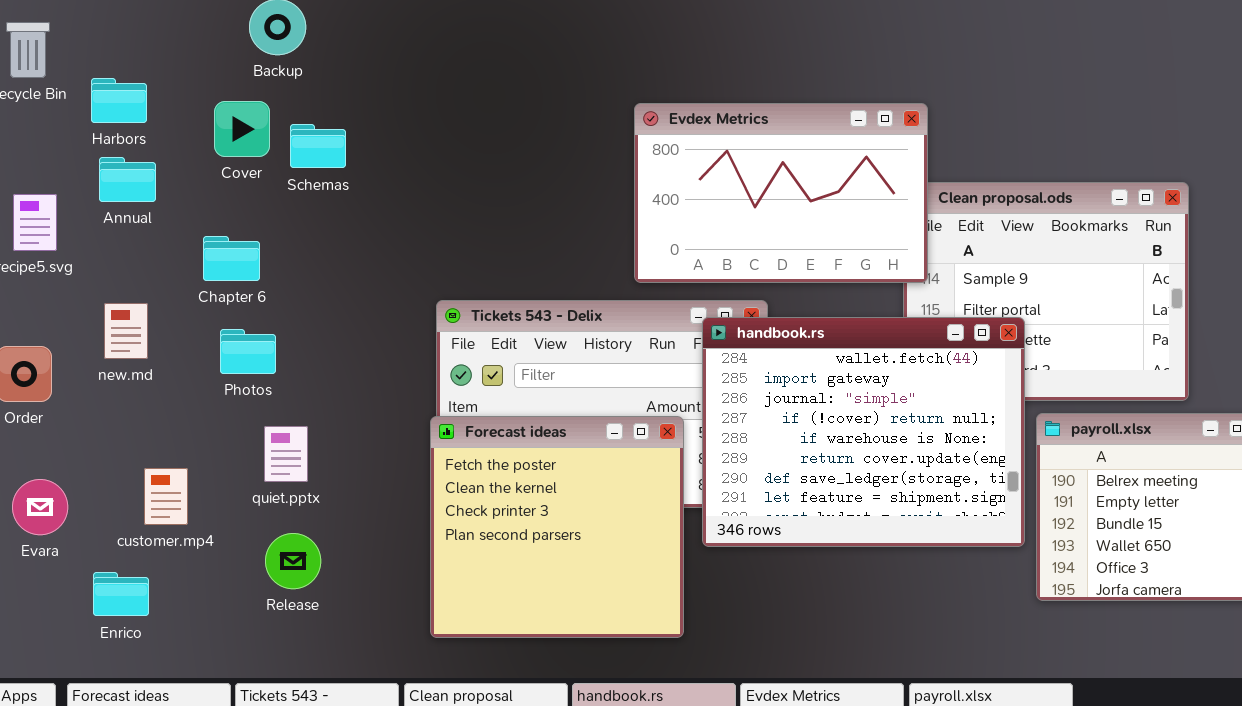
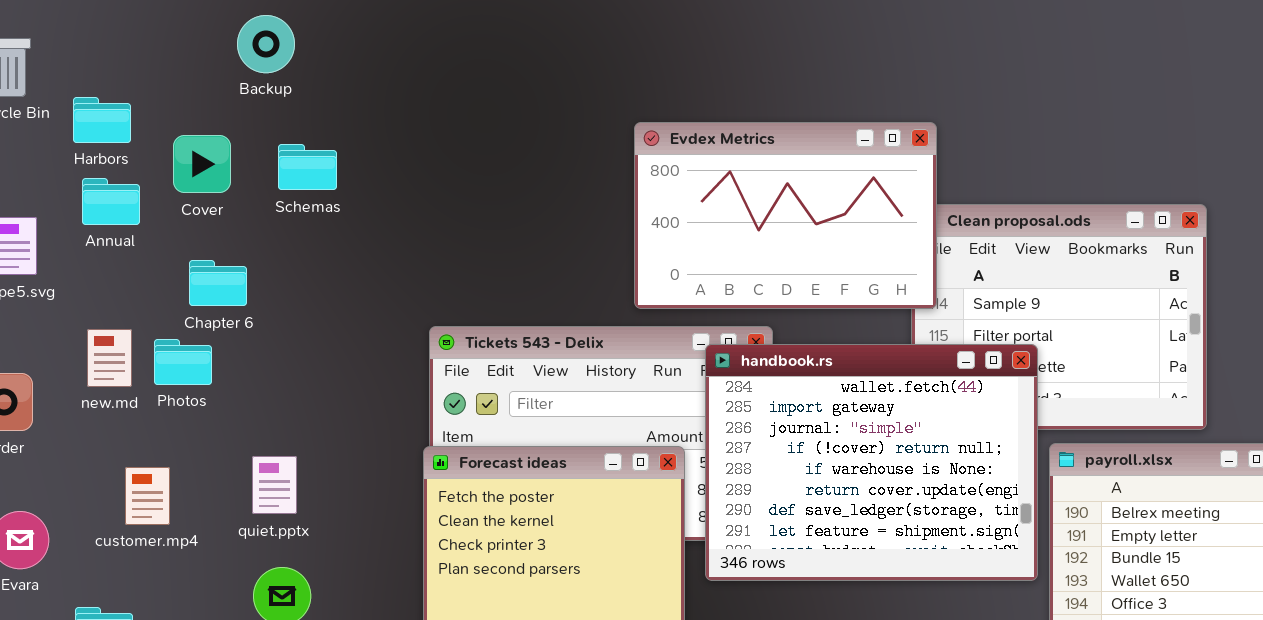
Cover: [214,101,270,157] -> [173,135,231,193], moved
Photos: [220,329,276,374] -> [154,339,212,385], moved
customer.mp4: [144,468,188,525] -> [125,467,170,525], moved

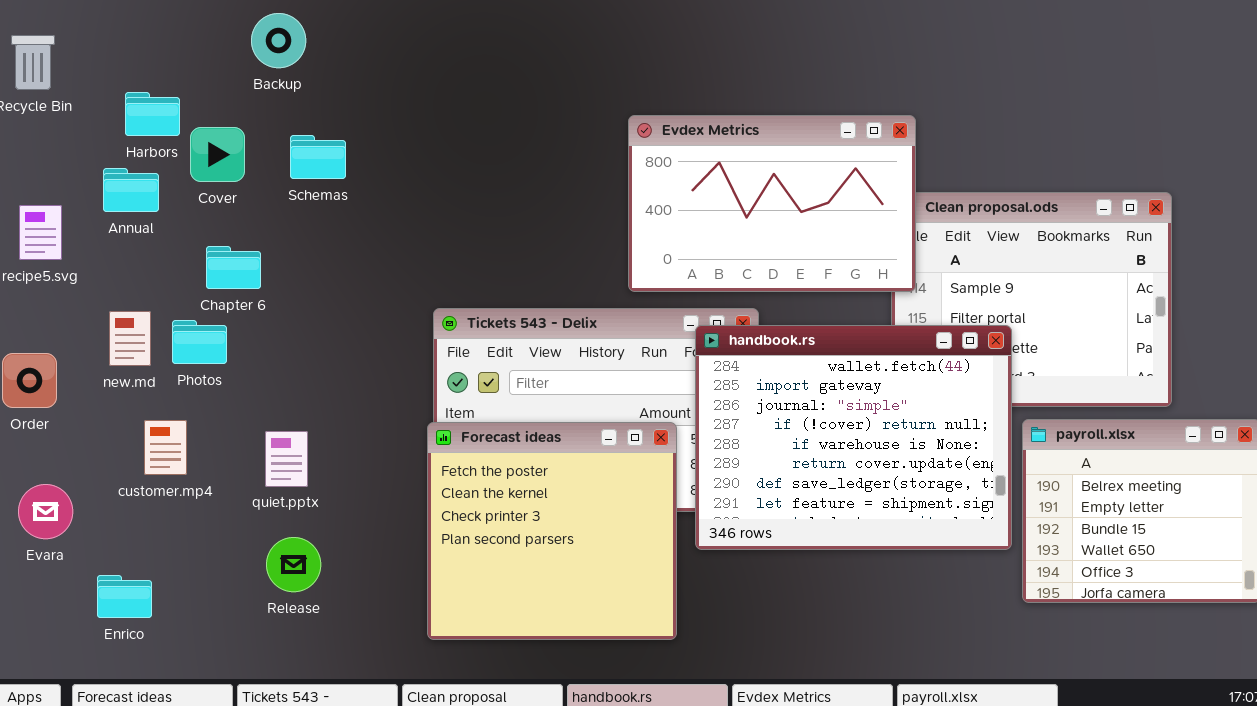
Harbors: [73,97,131,143] -> [125,92,180,136], moved
customer.mp4: [125,467,170,525] -> [144,420,187,475], moved

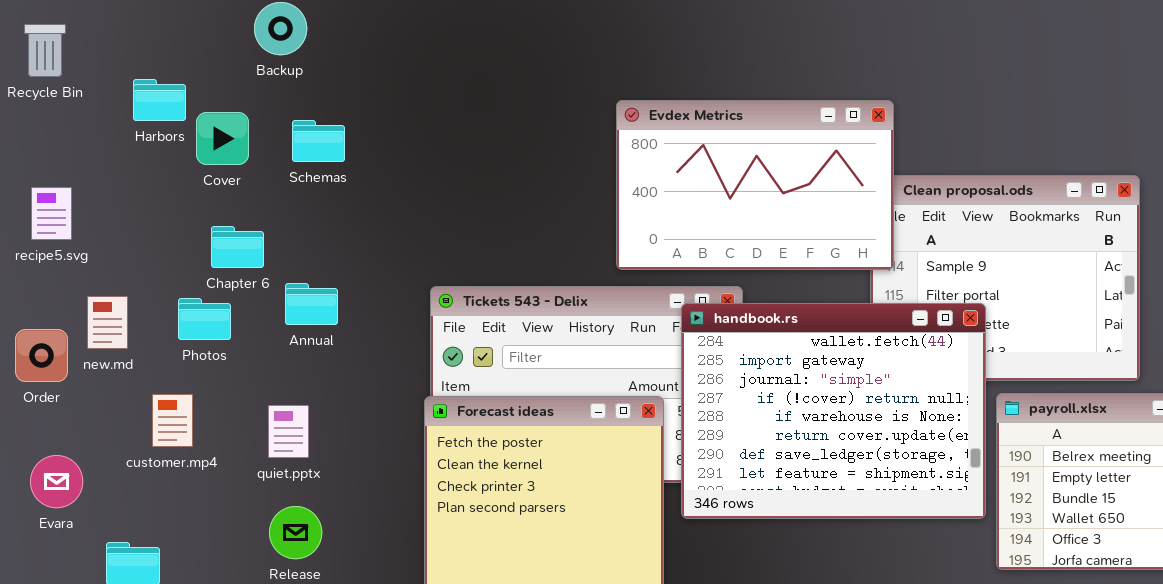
Annual: [103,168,159,212] -> [285,283,338,325], moved
new.md: [109,311,151,366] -> [87,296,128,349], moved

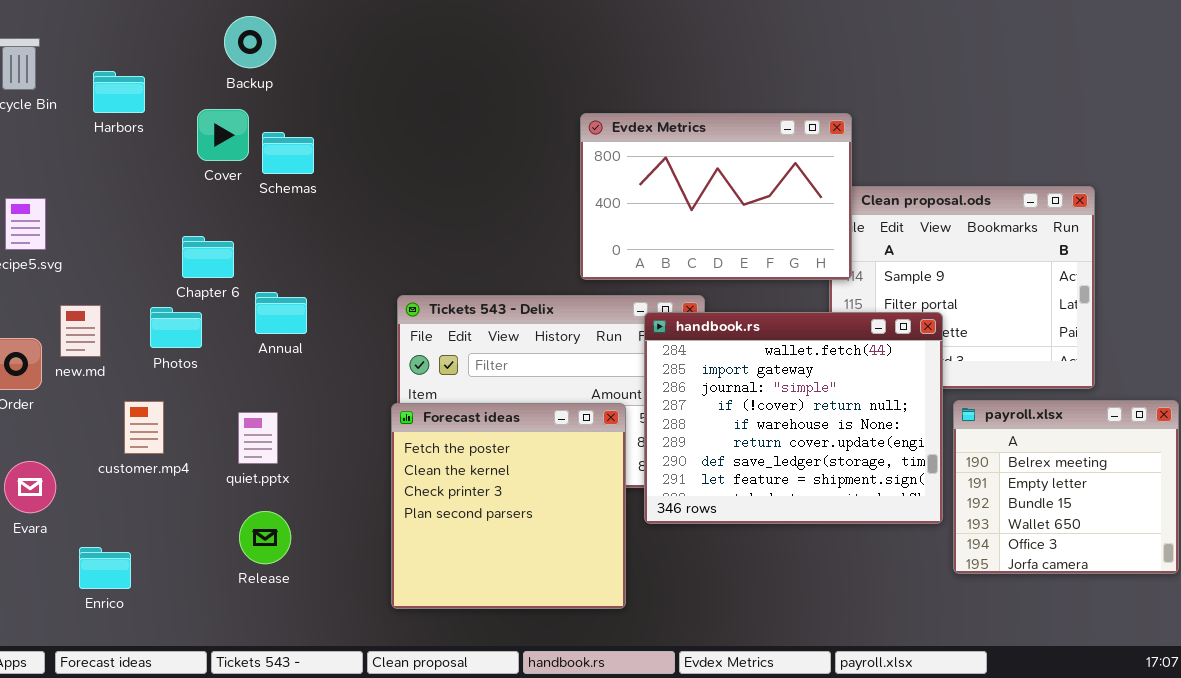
Harbors: [133,79,186,121] -> [93,71,145,113], moved
Cover: [196,112,249,165] -> [197,109,249,161], moved

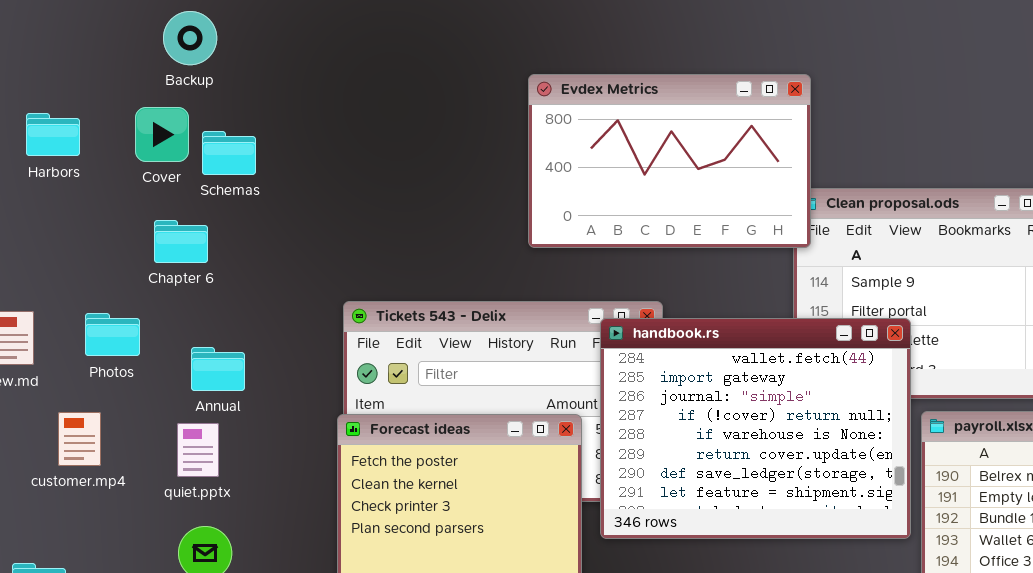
Harbors: [93,71,145,113] -> [26,113,80,156], moved
Evdex Metrics: [580,113,852,280] -> [528,74,811,248], moved
Chapter 6: [182,236,234,278] -> [154,220,208,263], moved
Annual: [255,292,307,334] -> [191,347,245,391], moved

